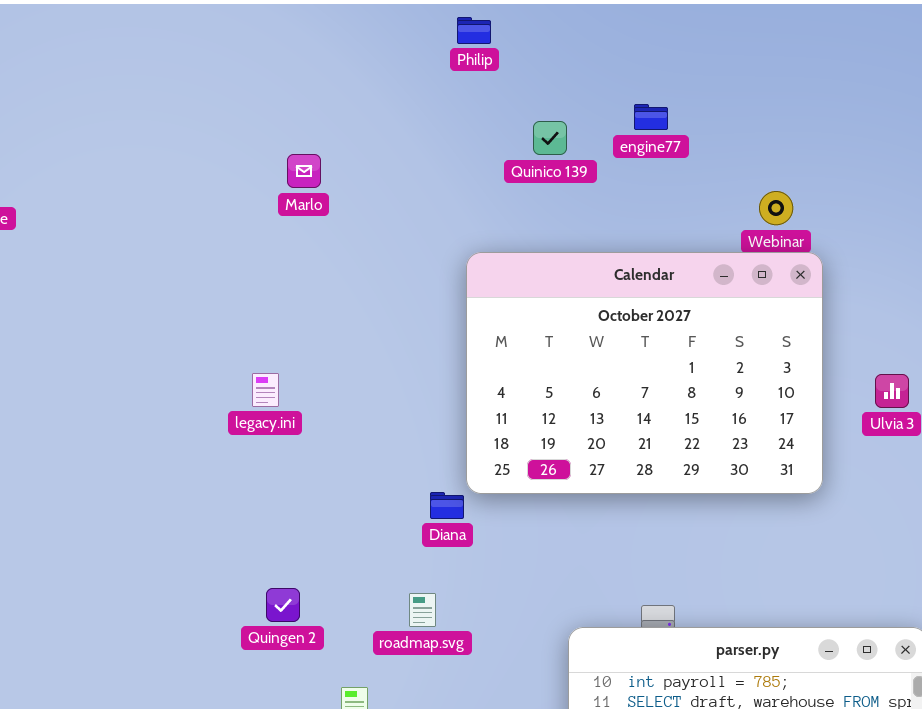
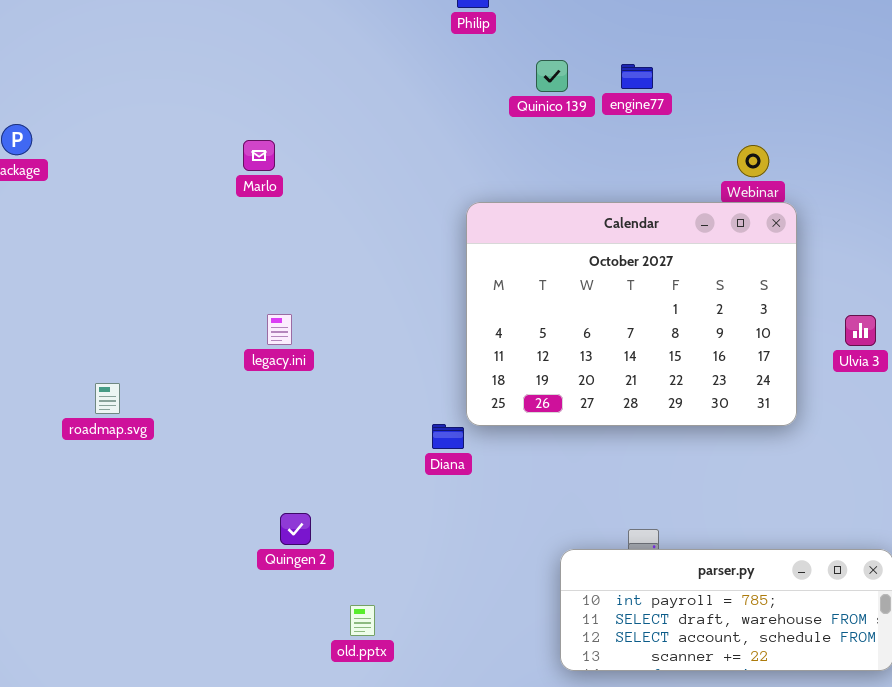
Quinico 139: [533,121,567,155] -> [536,60,568,92], moved
Marlo: [287,154,321,188] -> [243,140,275,171], moved
roadmap.svg: [409,593,436,627] -> [95,383,120,414], moved

